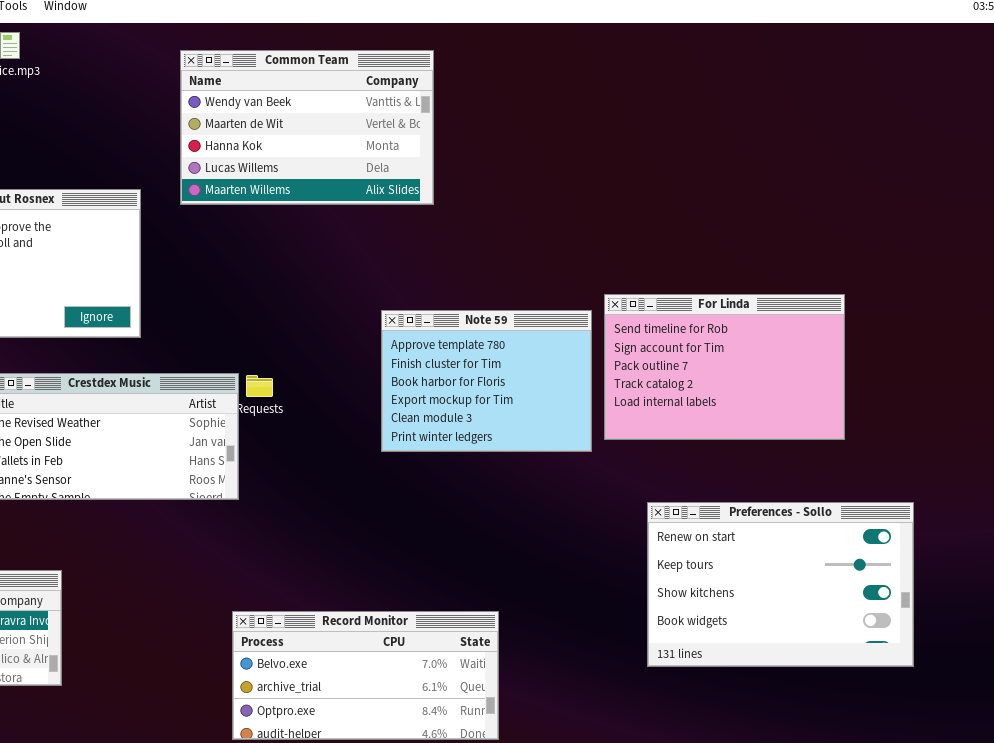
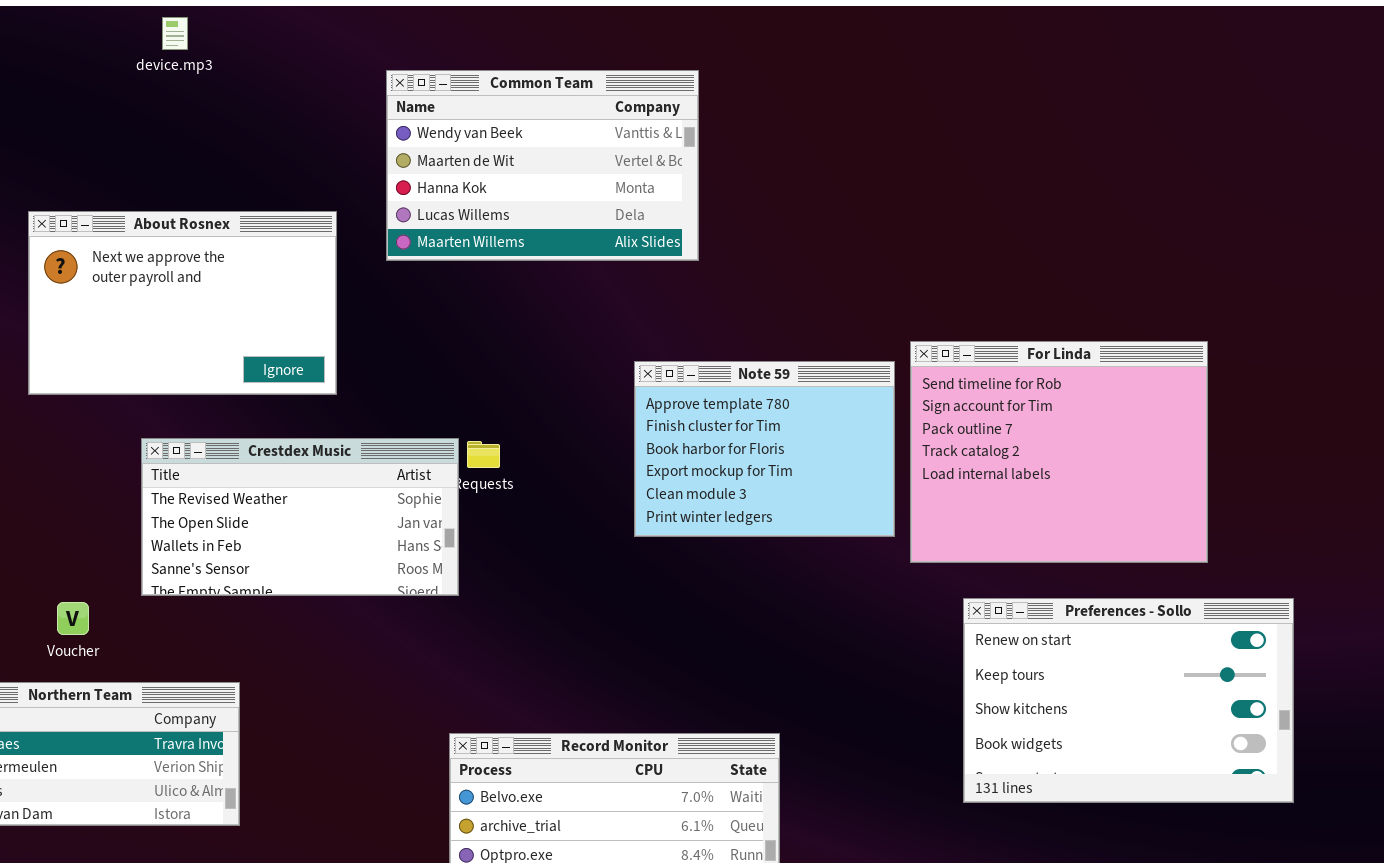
Common Team: [180,50,434,205] -> [386,70,699,261], moved
For Linda: [604,294,845,440] -> [910,341,1208,563], resized

